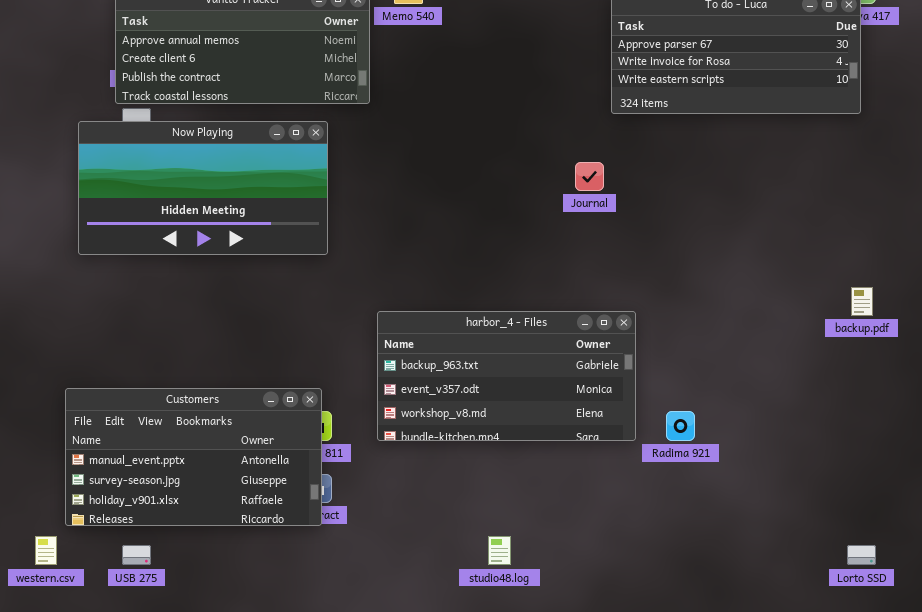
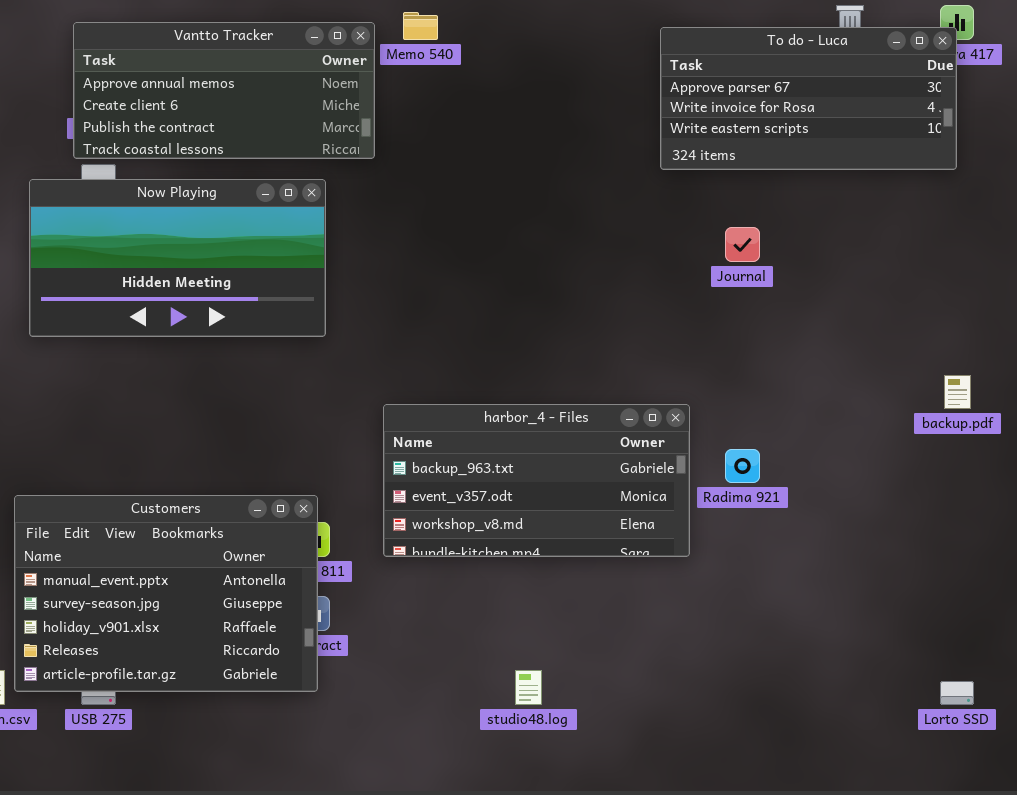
Journal: [575,162,604,191] -> [725,227,760,262], moved
Customers: [65,388,322,526] -> [14,495,318,692], resized
Radima 921: [666,411,695,441] -> [725,449,760,483], moved

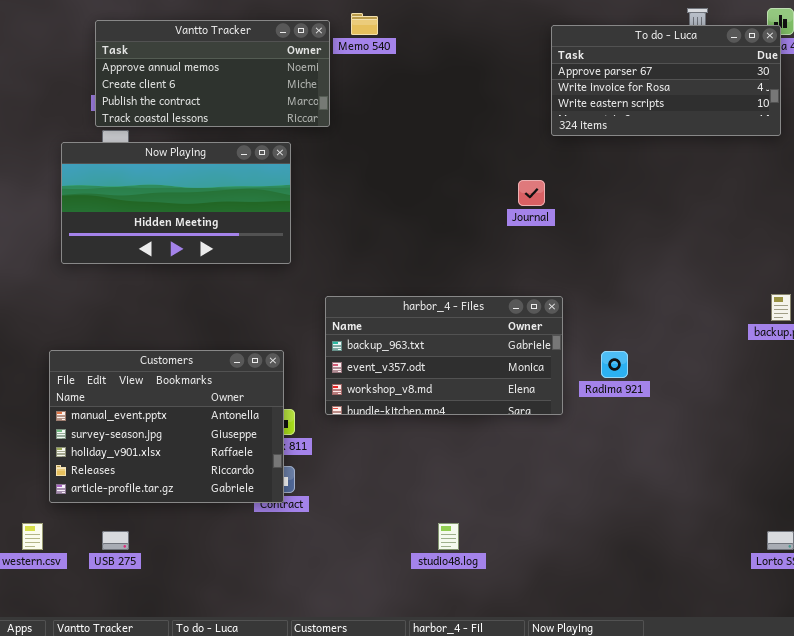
Journal: [725,227,760,262] -> [518,180,545,206], moved
harbor_4 - Files: [383,404,690,557] -> [325,296,563,415], moved
Customers: [14,495,318,692] -> [49,350,284,503], moved

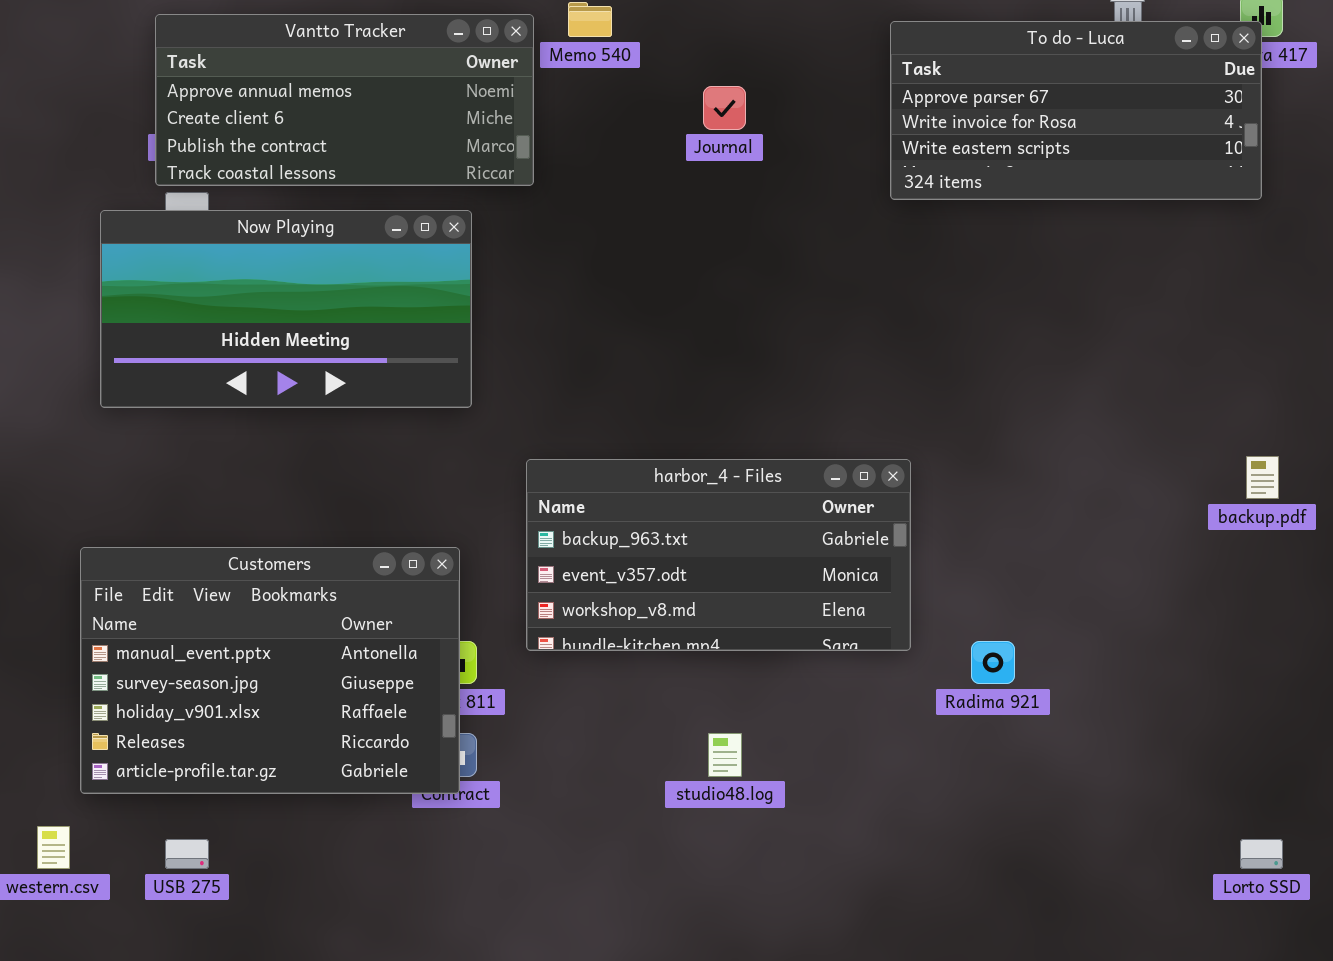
Journal: [518,180,545,206] -> [703,86,746,130], moved
Radima 921: [601,351,628,378] -> [971,641,1015,684], moved
studio48.log: [438,523,459,550] -> [708,733,742,777], moved

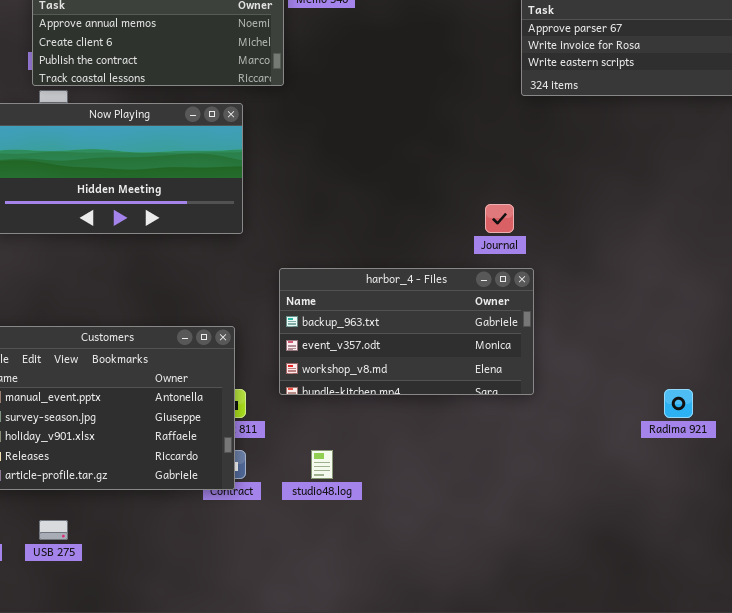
Journal: [703,86,746,130] -> [485,204,514,233], moved
Radima 921: [971,641,1015,684] -> [664,389,693,418], moved
studio48.log: [708,733,742,777] -> [311,450,333,479], moved

